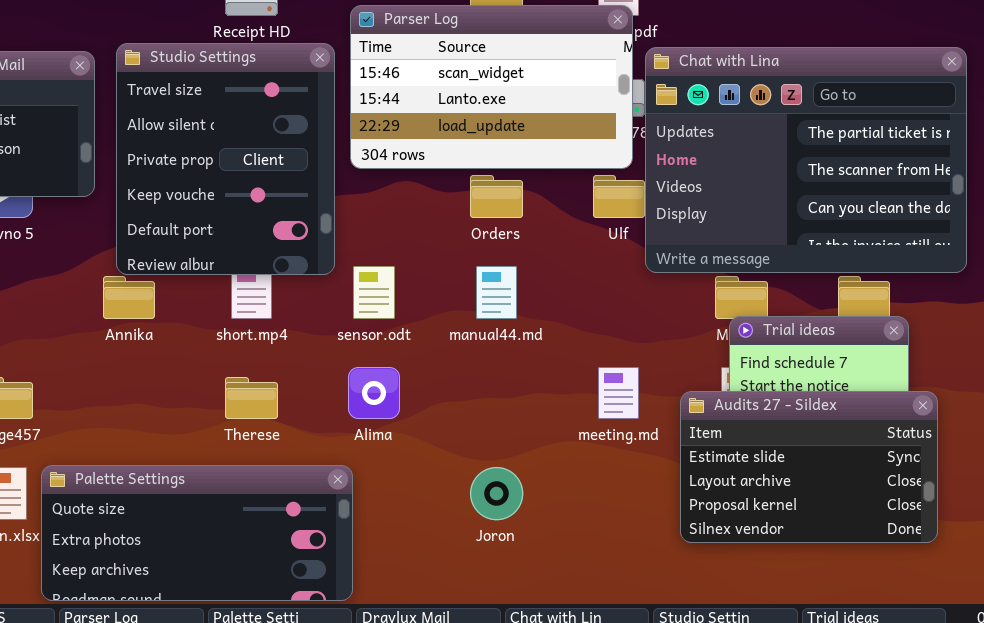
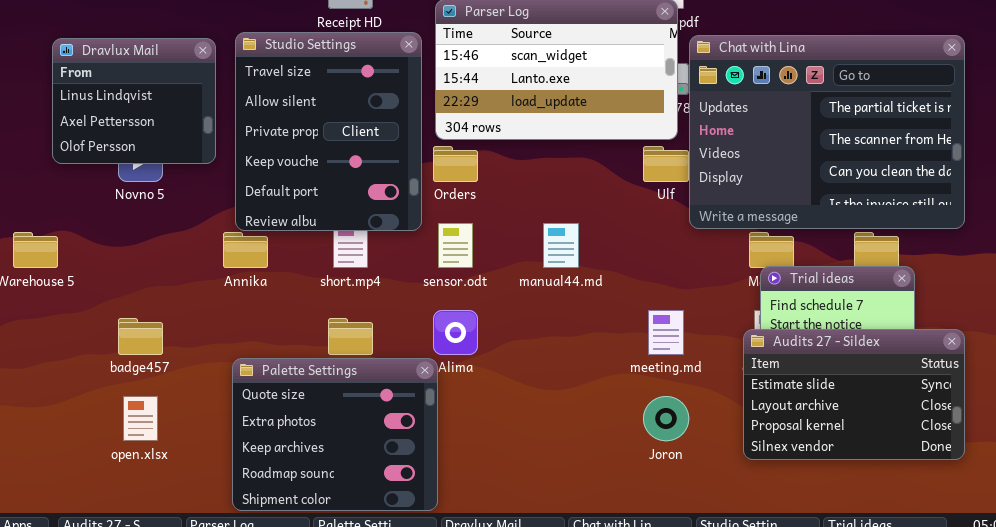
Orders: [470,175,523,218] -> [433,146,478,182], moved
Audits 27 - Sildex: [680,391,938,543] -> [743,329,965,460], moved
Palette Settings: [41,465,353,601] -> [232,358,438,511], resized
Joron: [470,467,523,520] -> [643,396,689,441], moved

